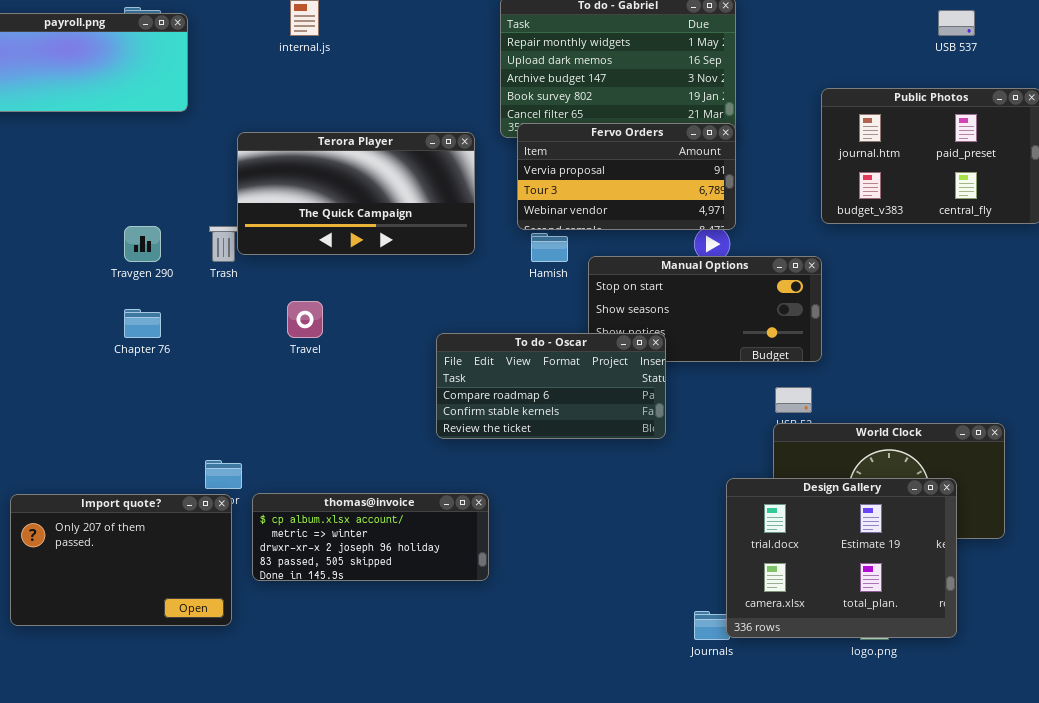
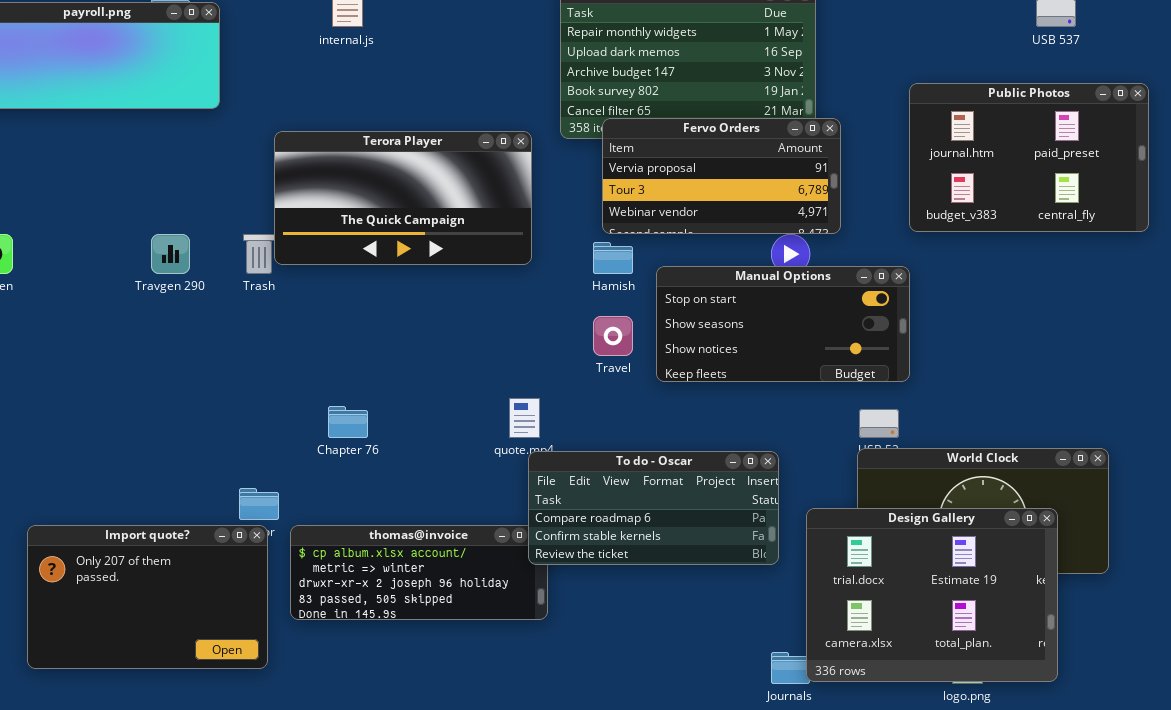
Fervo Orders: [517,123,736,230] -> [602,118,841,234], moved
Travel: [287,301,323,338] -> [593,316,633,356], moved
Chapter 76: [124,309,161,338] -> [328,406,368,438], moved
To do - Oscar: [436,333,666,439] -> [528,451,779,565], moved

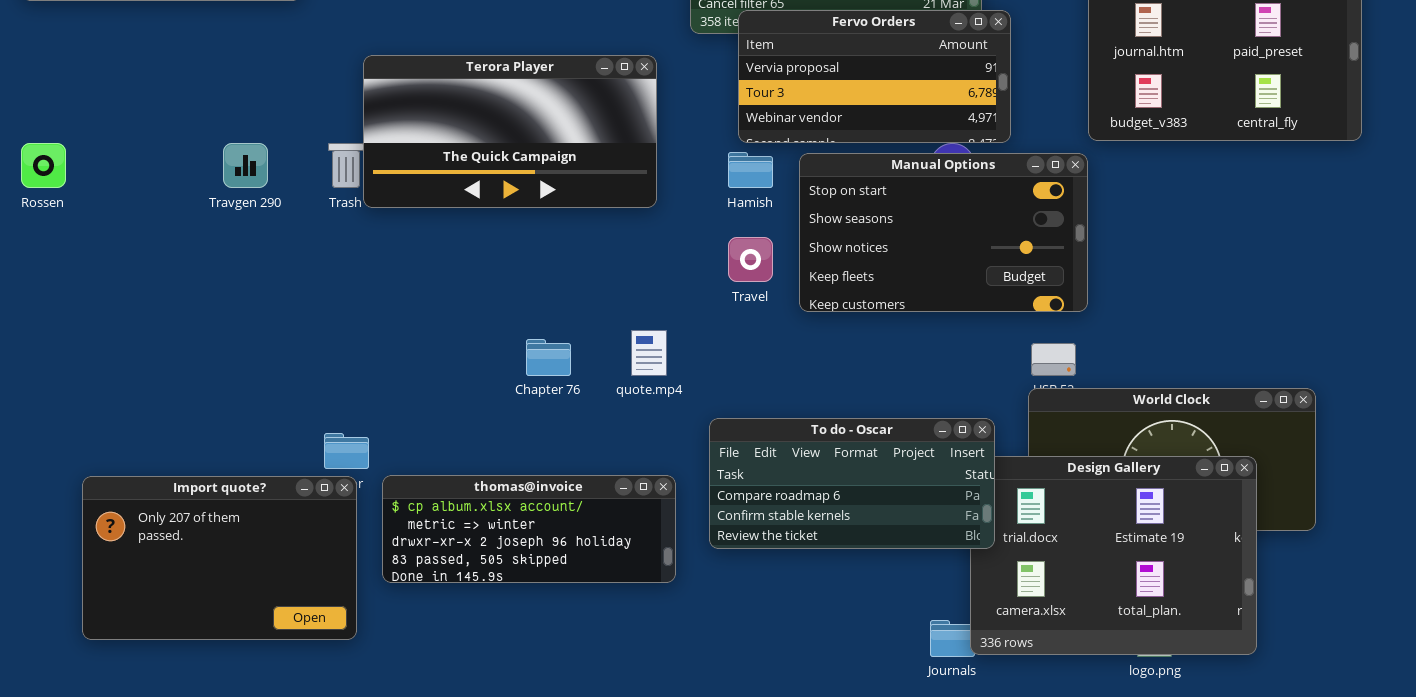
Terora Player: [274,131,532,265] -> [363,55,657,208], moved
Manual Options: [656,266,910,382] -> [799,153,1088,312], resized
Chapter 76: [328,406,368,438] -> [526,339,571,376], moved
To do - Oscar: [528,451,779,565] -> [709,418,995,549], moved

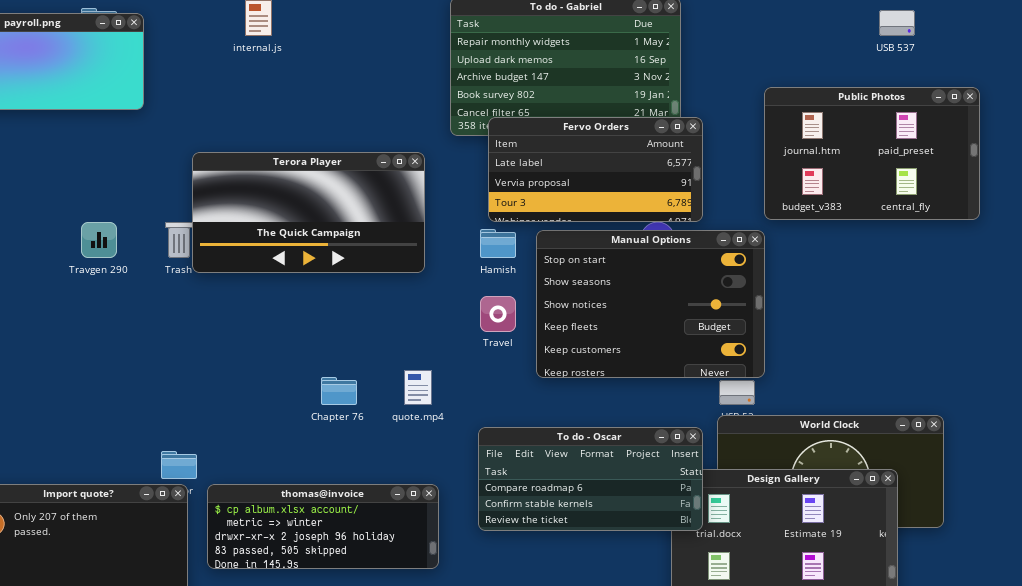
Fervo Orders: [738,10,1011,143] -> [488,117,703,222], scrolled up 1 row
Manual Options: [799,153,1088,312] -> [536,230,765,378], resized
To do - Oscar: [709,418,995,549] -> [478,427,703,531], moved

